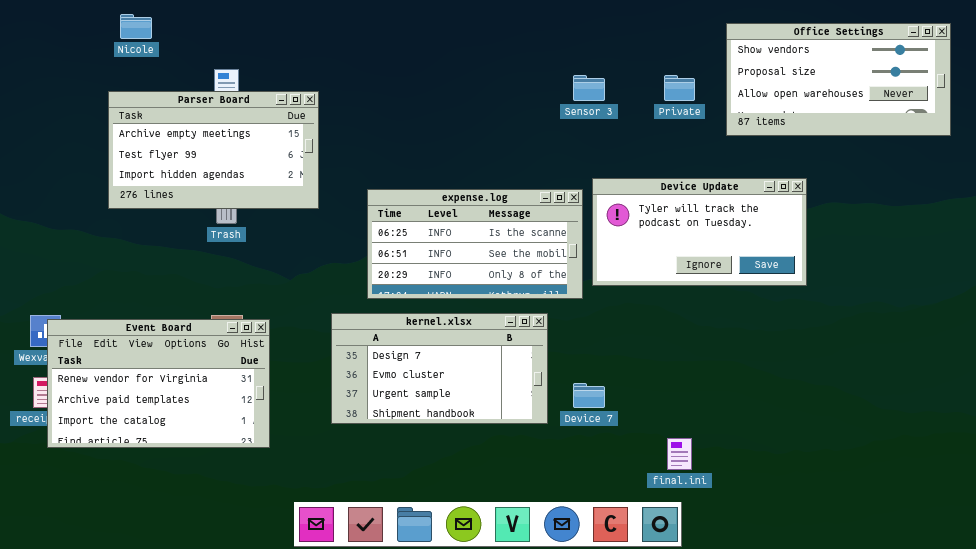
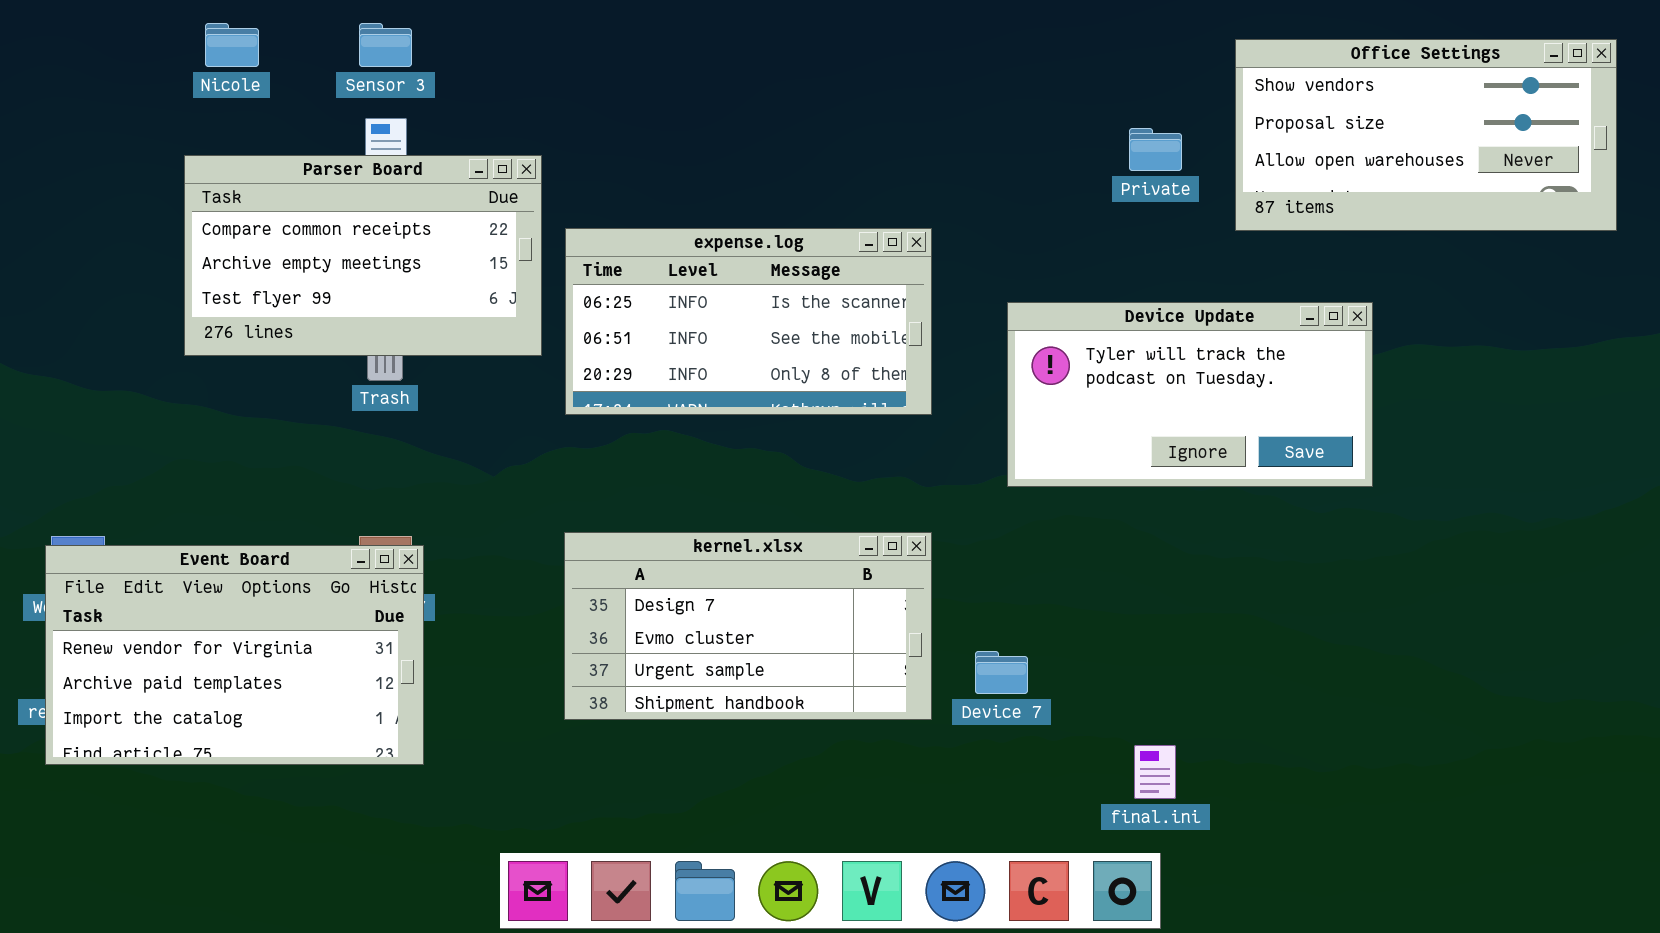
Sensor 3: [573,75,605,101] -> [359,23,412,67], moved
Parser Board: [108,91,319,209] -> [184,155,542,356], scrolled up 1 row
expense.log: [367,189,583,299] -> [565,228,932,415], moved
Event Board: [47,319,270,448] -> [45,545,424,765], moved

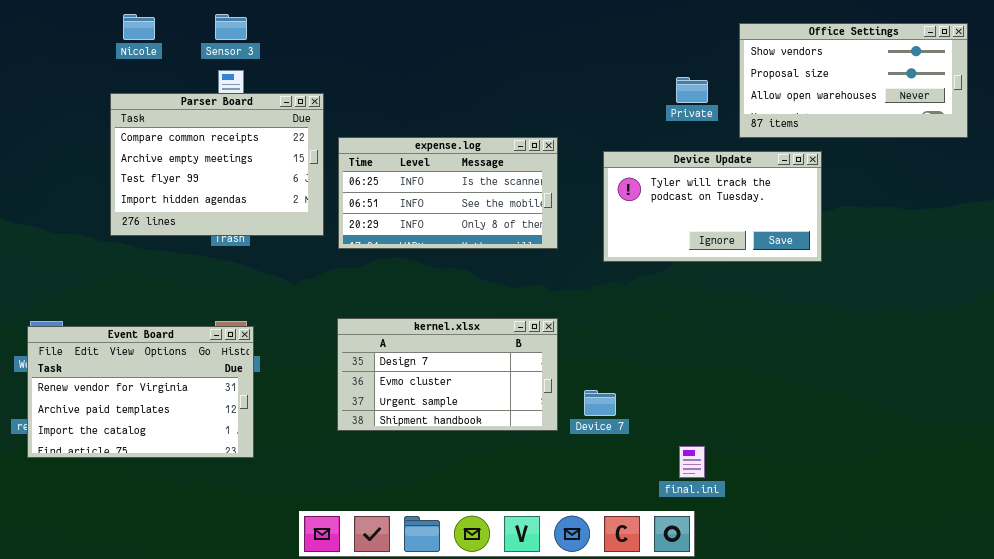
Parser Board: [184,155,542,356] -> [110,93,324,236], resized
Device Update: [1007,302,1373,487] -> [603,151,822,262], moved

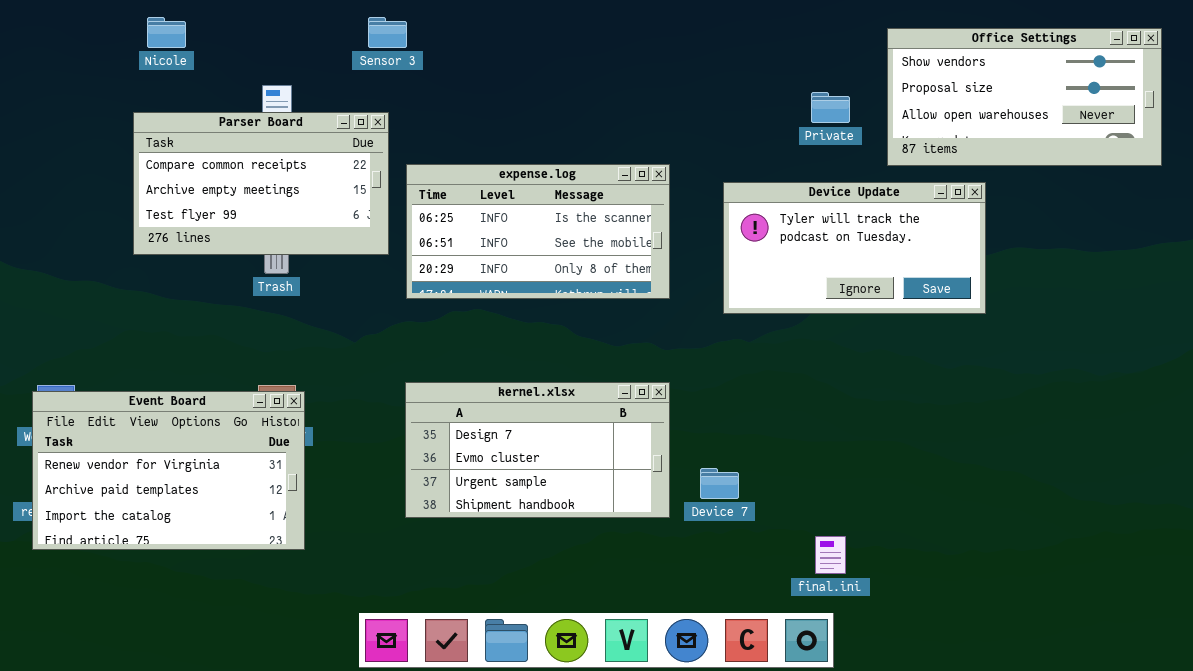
Sensor 3: [215,14,247,40] -> [368,17,407,48], moved
Parser Board: [110,93,324,236] -> [133,112,389,255], resized

